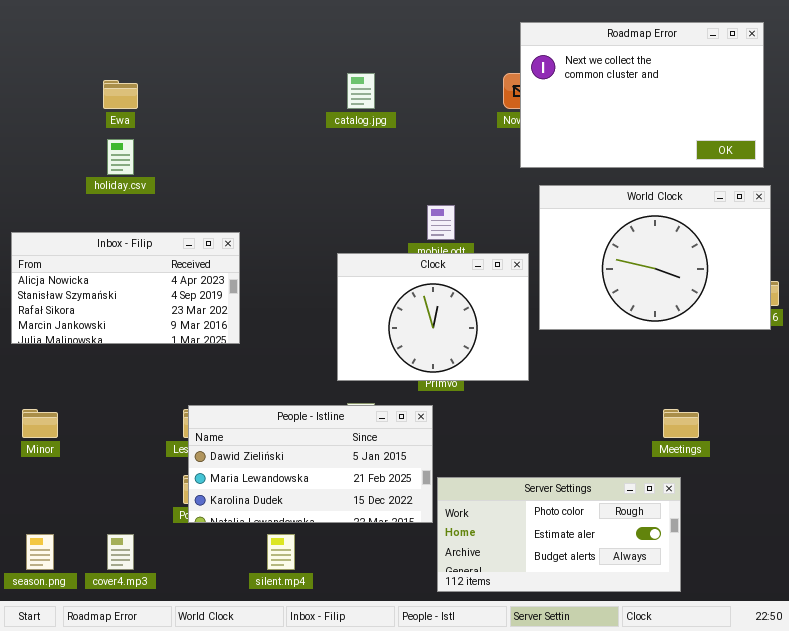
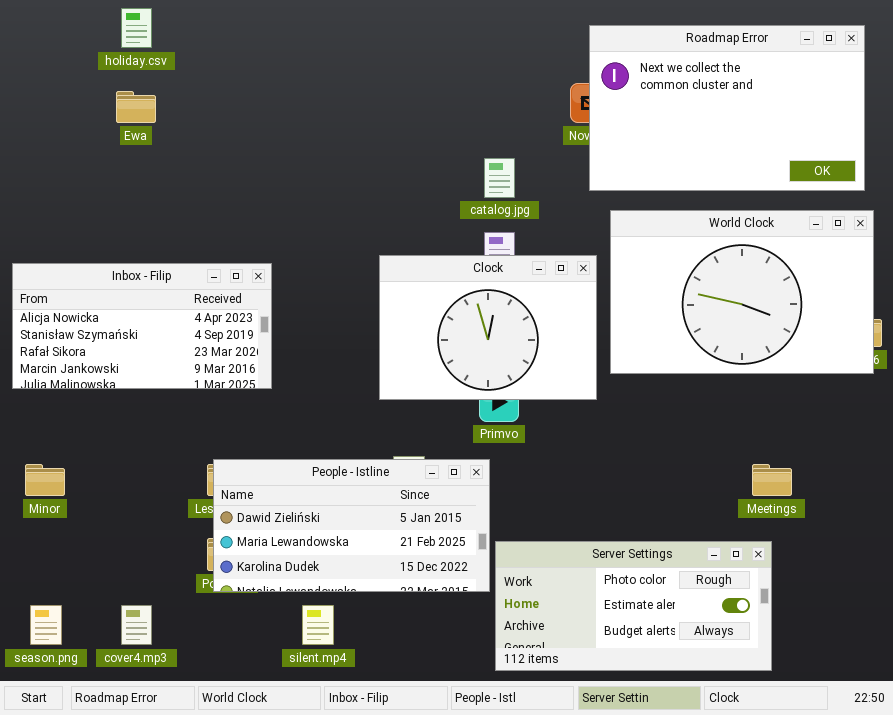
catalog.jpg: [347,73,375,109] -> [484,158,515,198], moved
holiday.csv: [107,139,134,175] -> [121,8,152,48], moved
Clock: [337,253,529,381] -> [379,255,597,400], moved

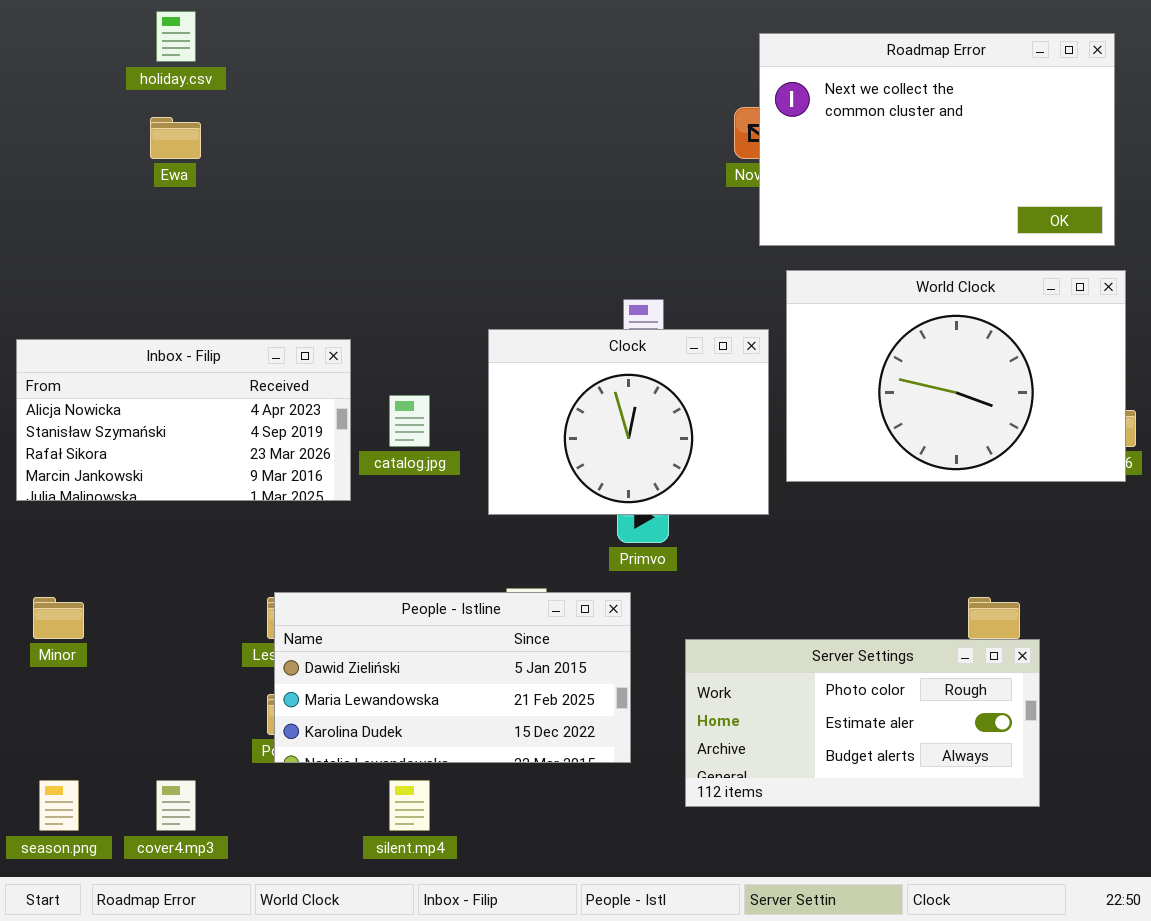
catalog.jpg: [484,158,515,198] -> [389,395,430,447], moved
Server Settings: [495,541,772,671] -> [685,639,1040,807], moved

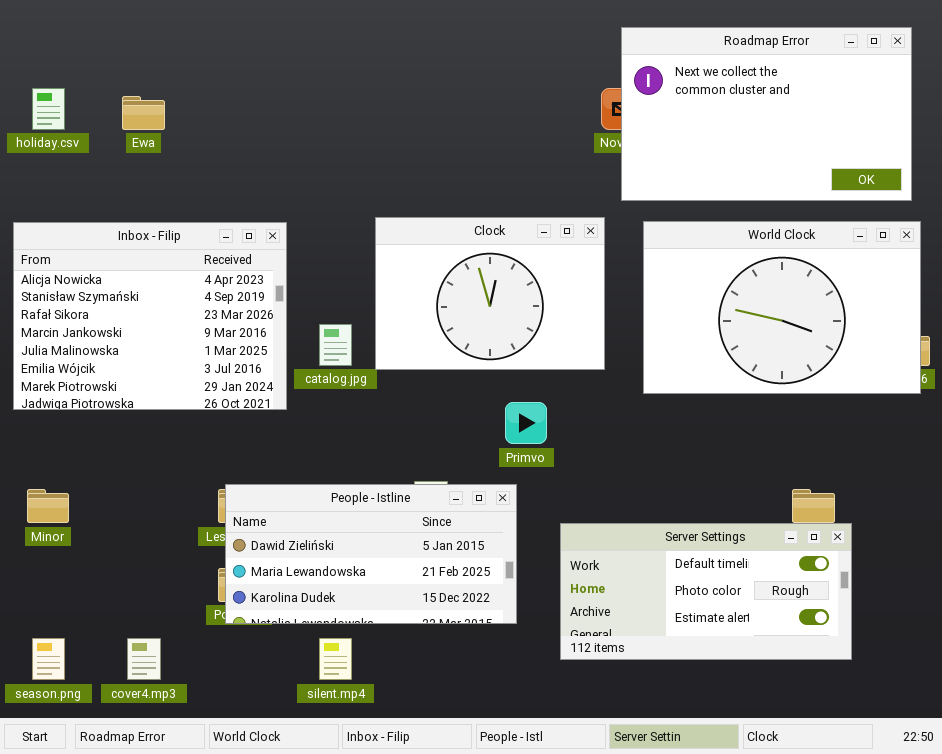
holiday.csv: [156,11,196,62] -> [32,88,65,130], moved
Clock: [488,329,769,515] -> [375,217,605,370], moved
Inbox - Filip: [16,339,351,501] -> [13,222,287,410], resized
Server Settings: [685,639,1040,807] -> [560,523,852,660], scrolled up 1 row

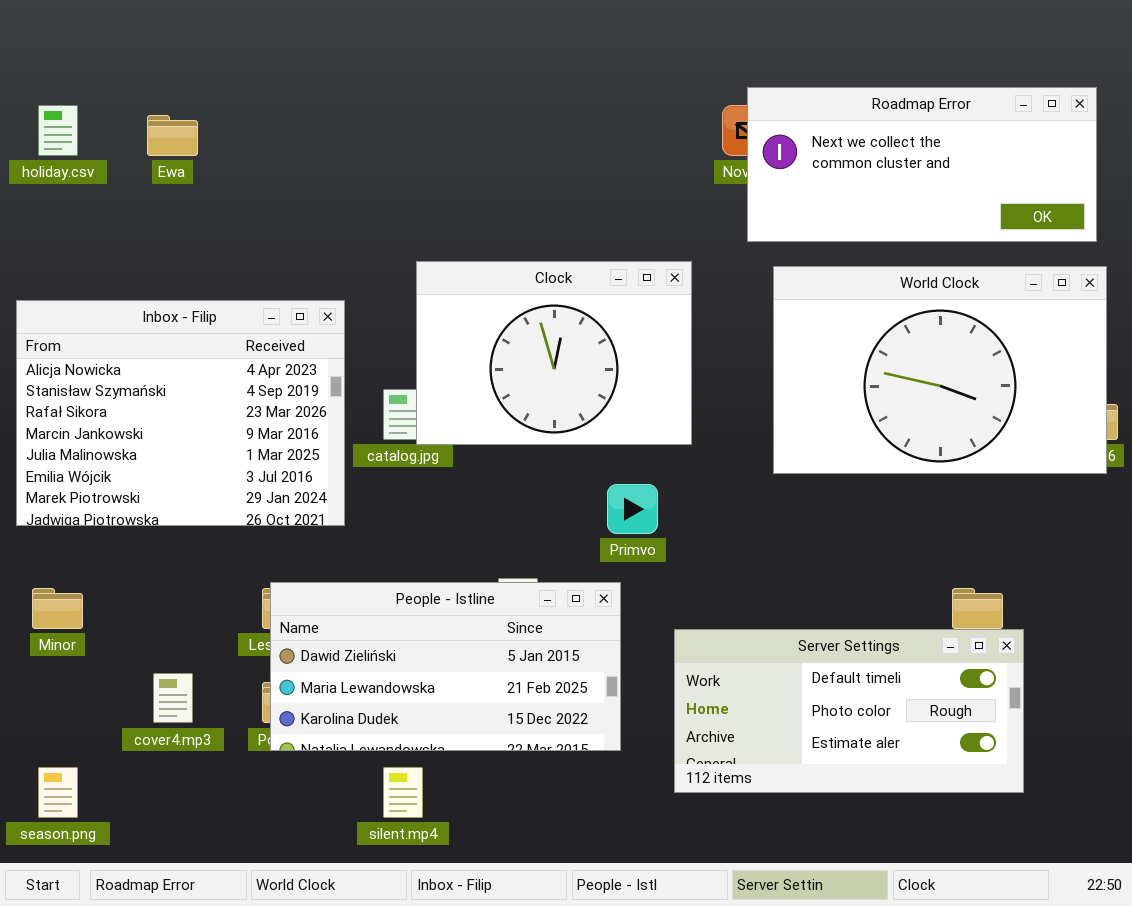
Roadmap Error: [621,27,912,201] -> [747,87,1097,242], resized
Clock: [375,217,605,370] -> [416,261,692,445], moved
Inbox - Filip: [13,222,287,410] -> [16,300,345,526], moved
cover4.mp3: [127,638,161,680] -> [153,673,193,723], moved

